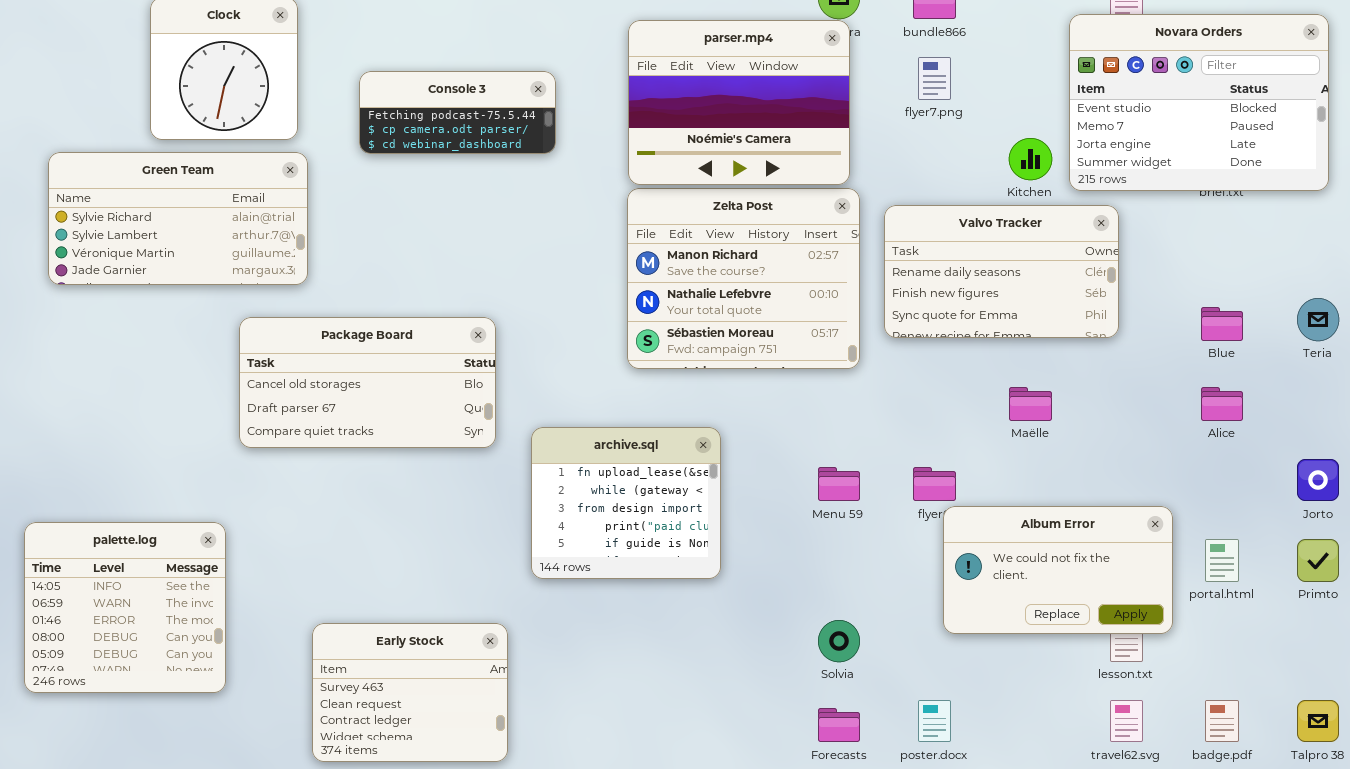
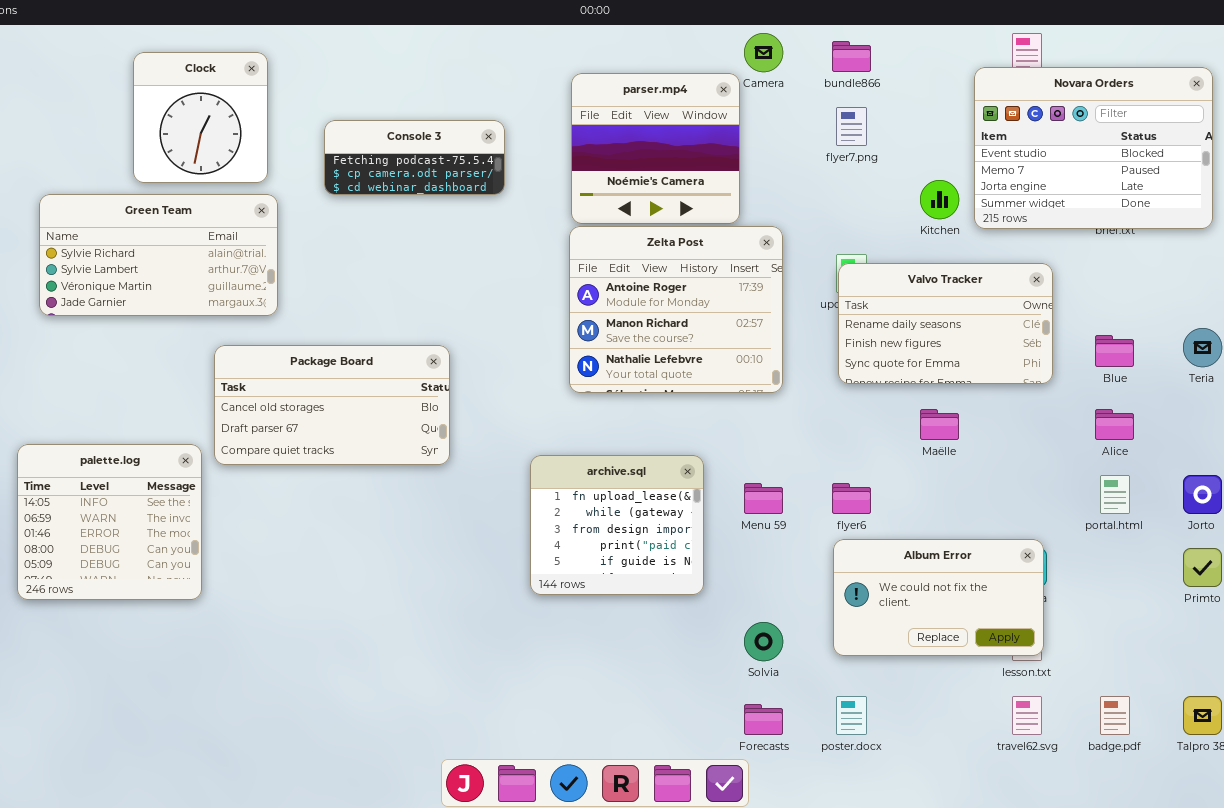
parser.mp4: [628,20,850,185] -> [571,73,740,224], resized
Zelta Post: [627,188,860,369] -> [569,226,783,393], scrolled up 1 row
Valvo Tracker: [884,205,1119,338] -> [838,263,1053,384], moved
archive.sql: [531,427,721,579] -> [530,455,704,595], moved
Album Error: [943,506,1173,634] -> [833,539,1044,656], moved
palette.log: [24,522,226,693] -> [17,444,202,600], moved
portal.html: [1205,539,1239,582] -> [1100,475,1130,514], moved
Early Stock: [312,623,508,762] -> none, closed

